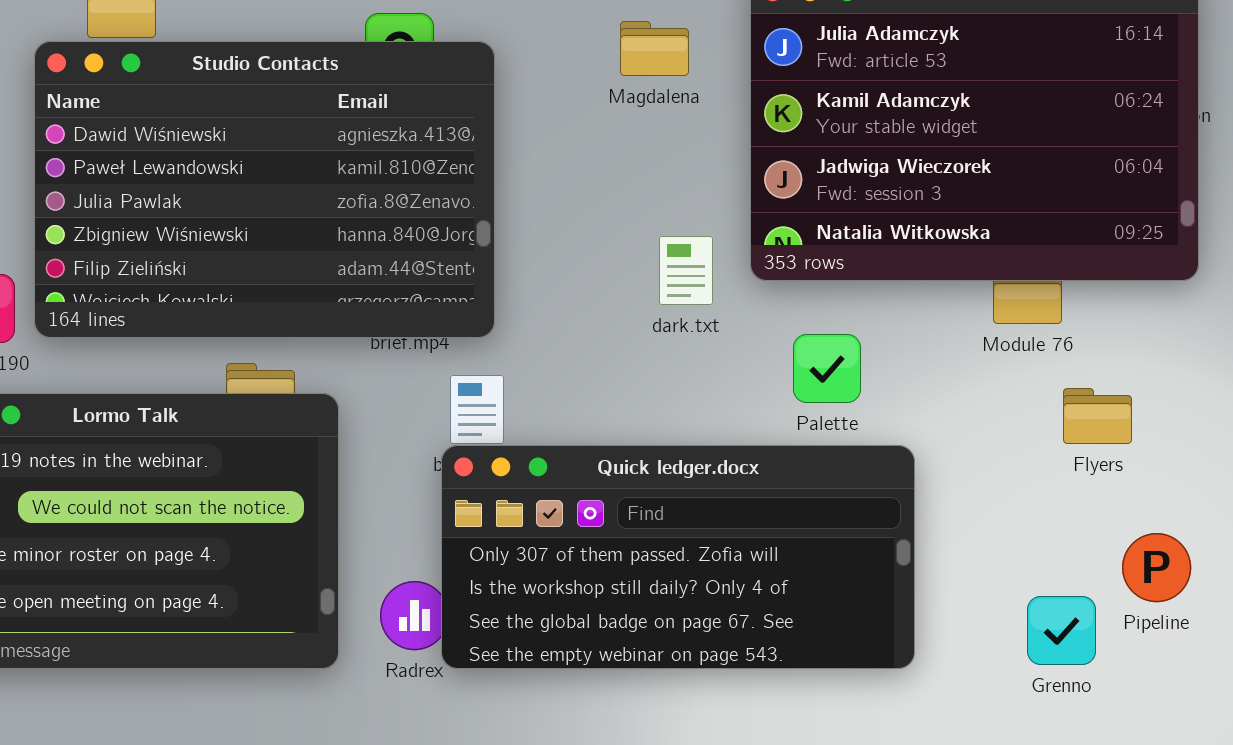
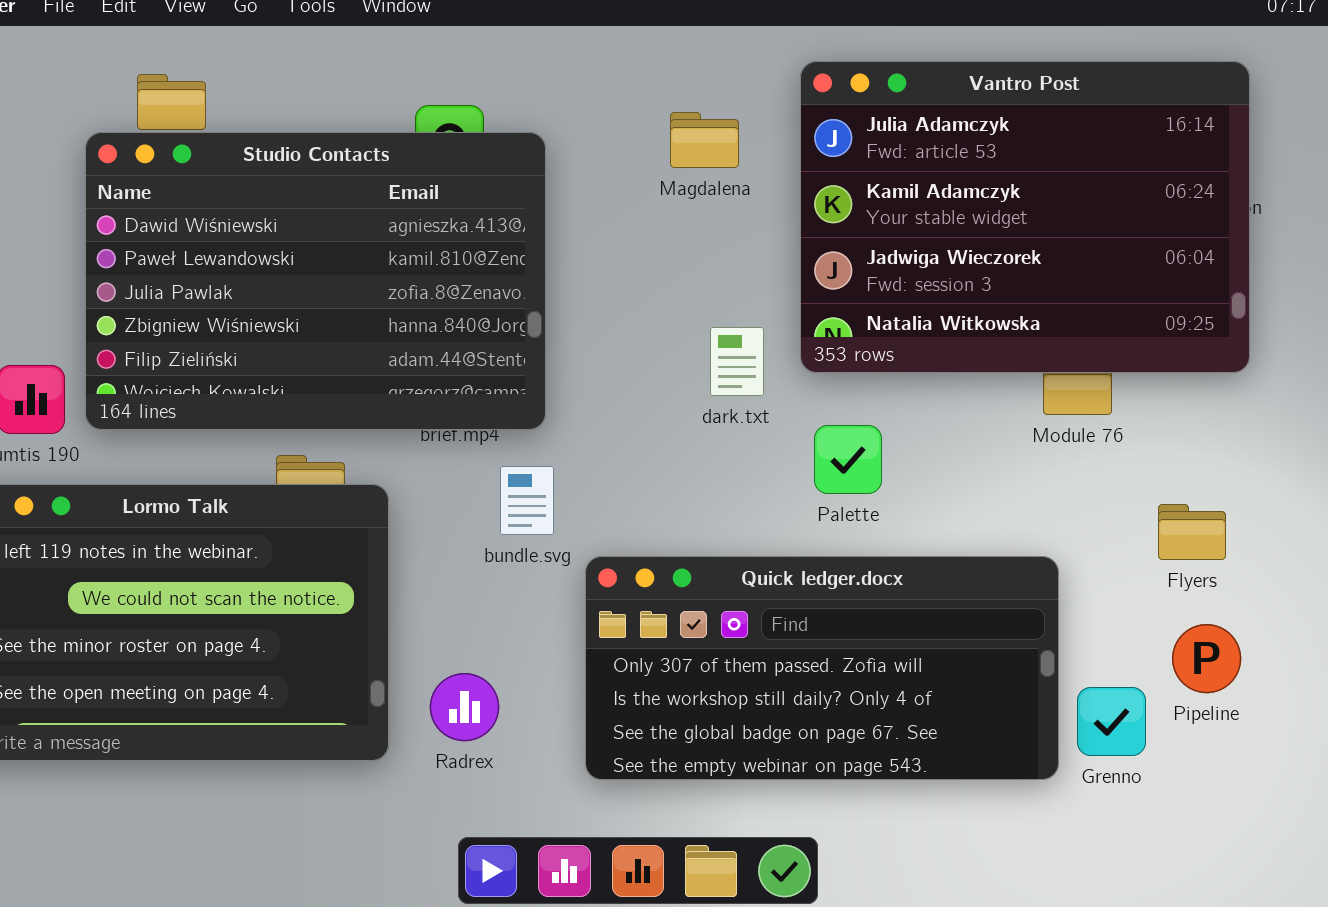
Palette: [793,334,861,403] -> [814,425,882,494], moved
Flyers: [1063,388,1132,444] -> [1158,504,1226,560], moved
Quick ledger.docx: [441,445,915,669] -> [585,556,1059,780], moved

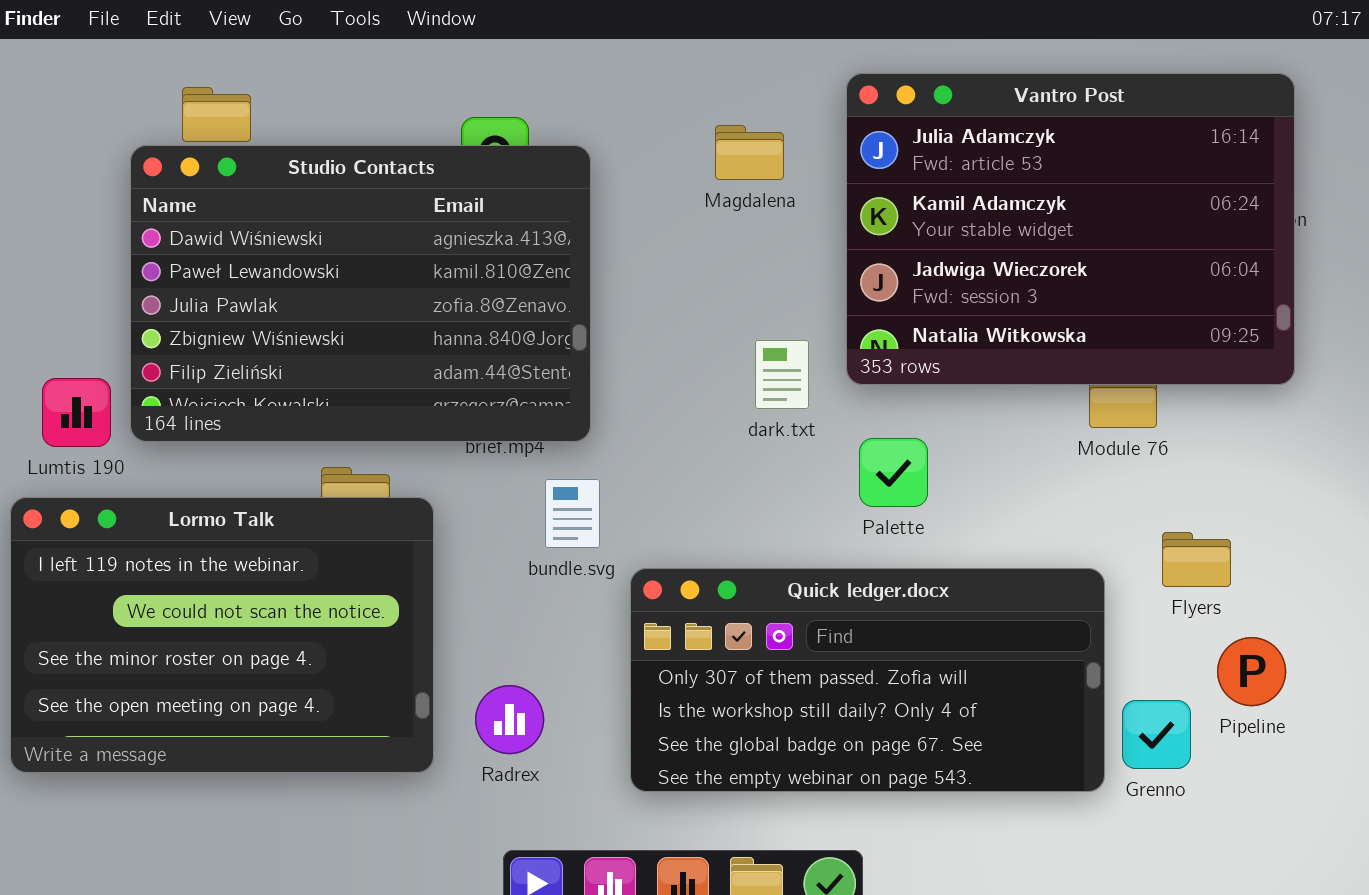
Flyers: [1158,504,1226,560] -> [1162,532,1231,587], moved

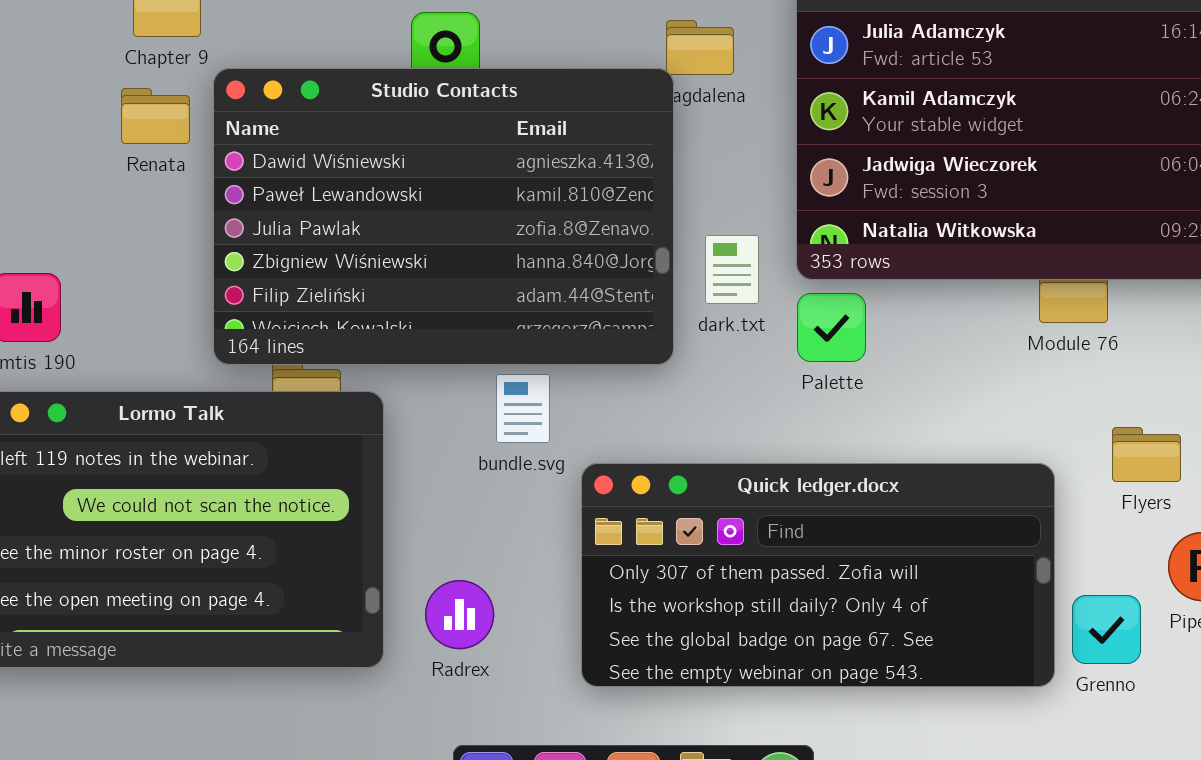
Studio Contacts: [130,145,591,442] -> [213,68,674,365], moved
Palette: [859,438,928,507] -> [797,293,866,362], moved

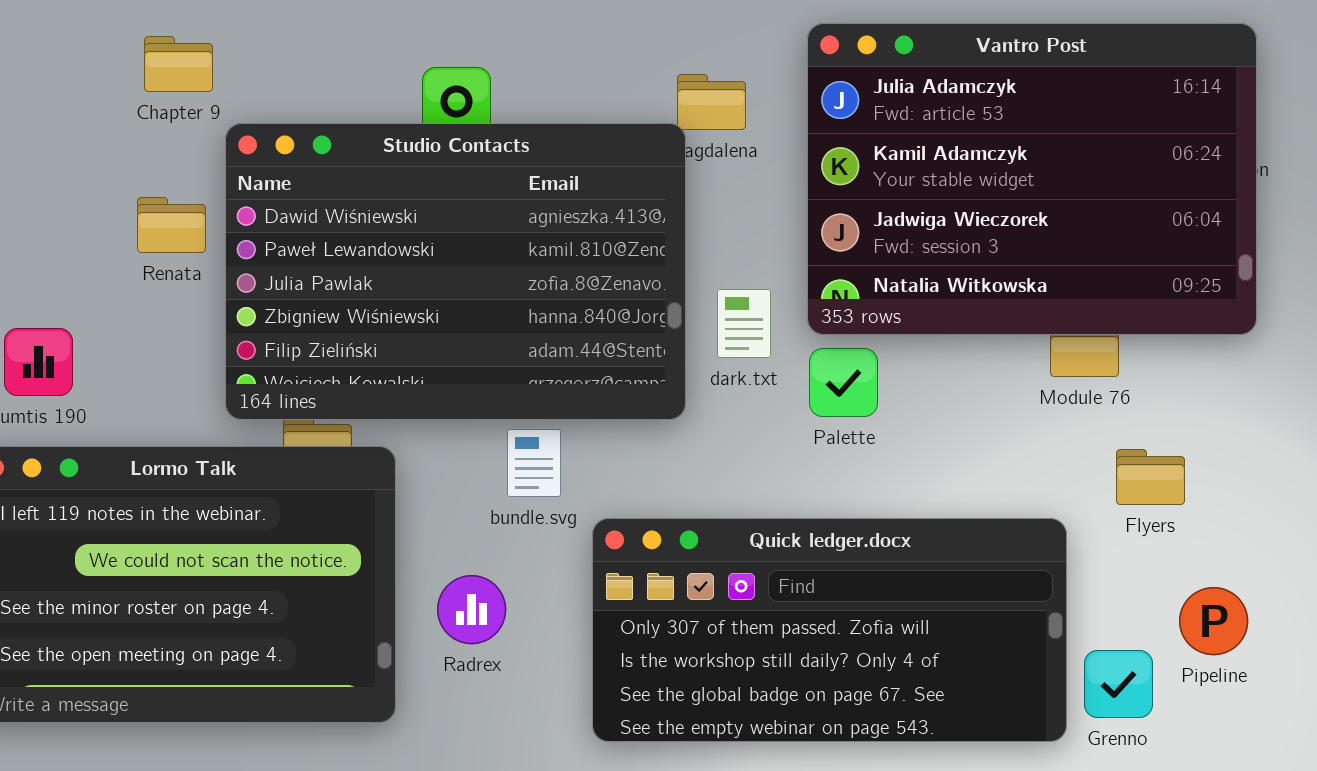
Renata: [121,88,190,144] -> [137,197,206,253], moved
Flyers: [1112,427,1181,482] -> [1116,449,1185,505], moved
Radrex: [425,580,494,649] -> [437,575,506,644], moved

